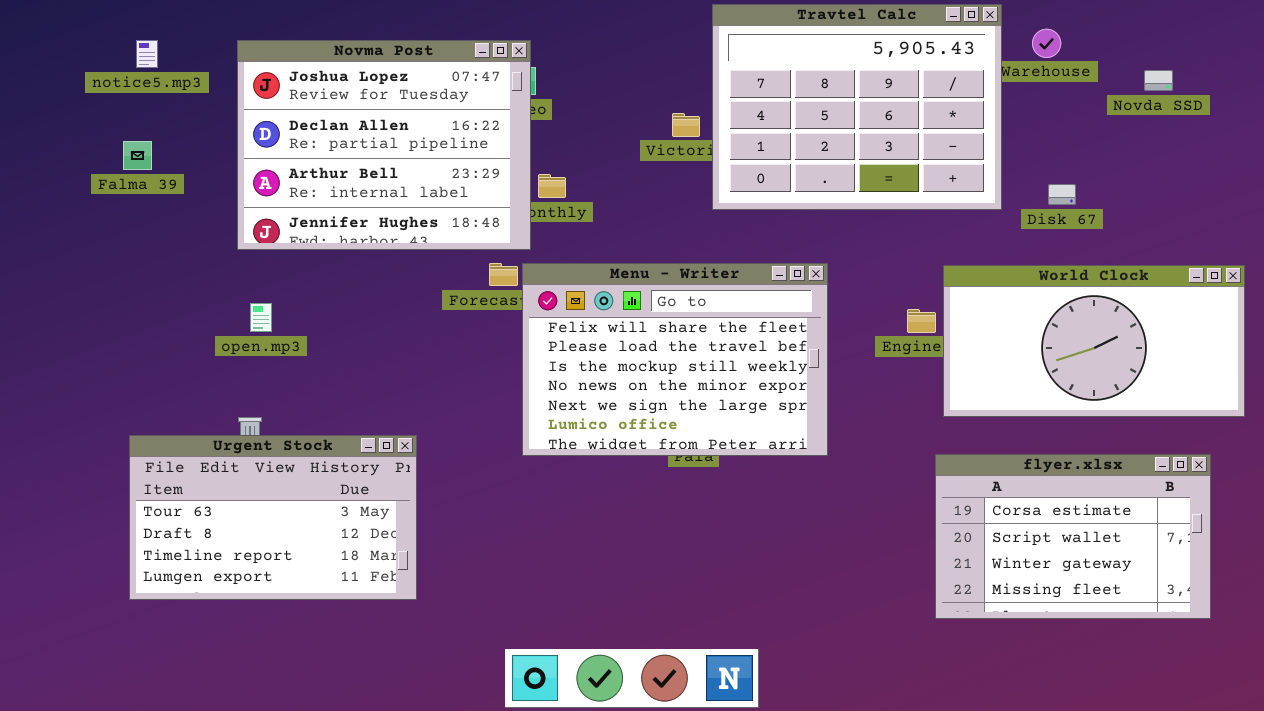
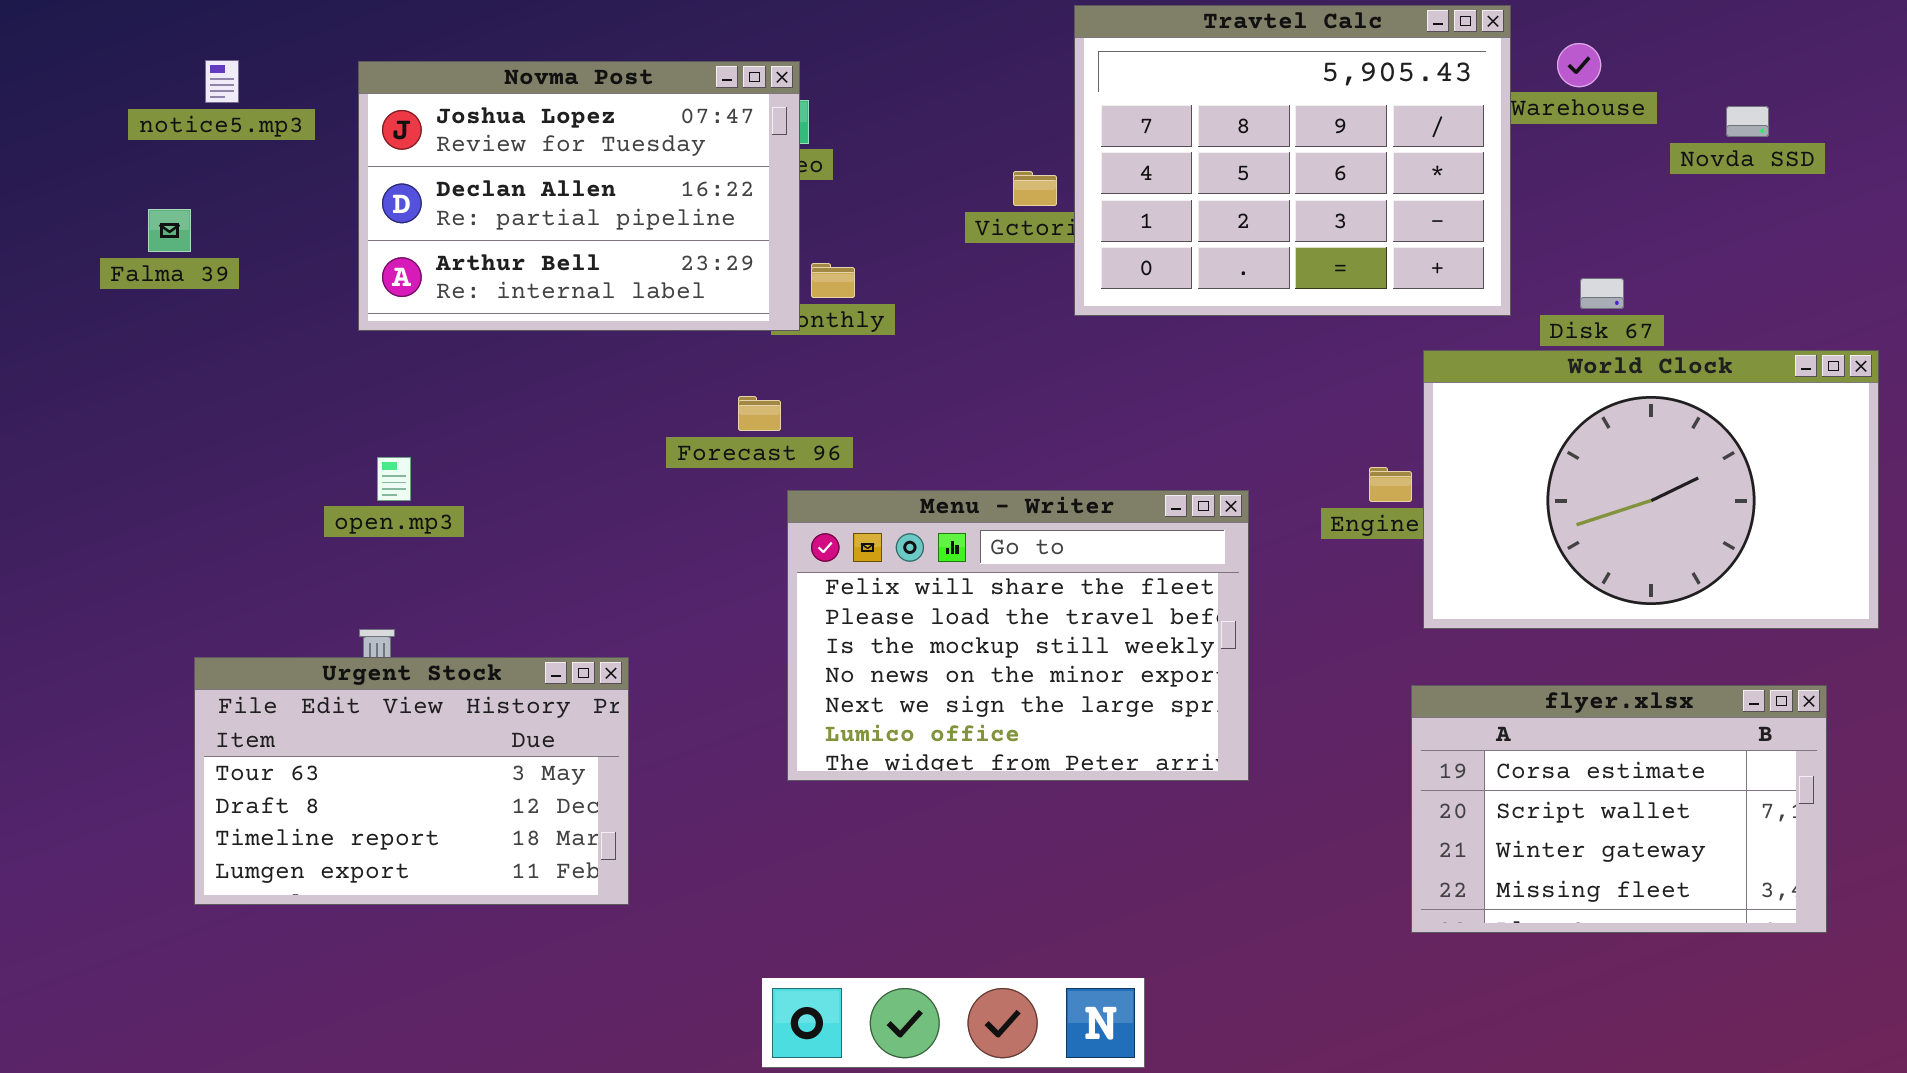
Novma Post: [237,40,531,250] -> [358,61,800,331], resized
Falma 39: [123,141,152,170] -> [148,209,191,252], moved
Menu - Writer: [522,263,828,456] -> [787,490,1249,781], moved
World Clock: [943,265,1245,417] -> [1423,350,1879,629], resized

